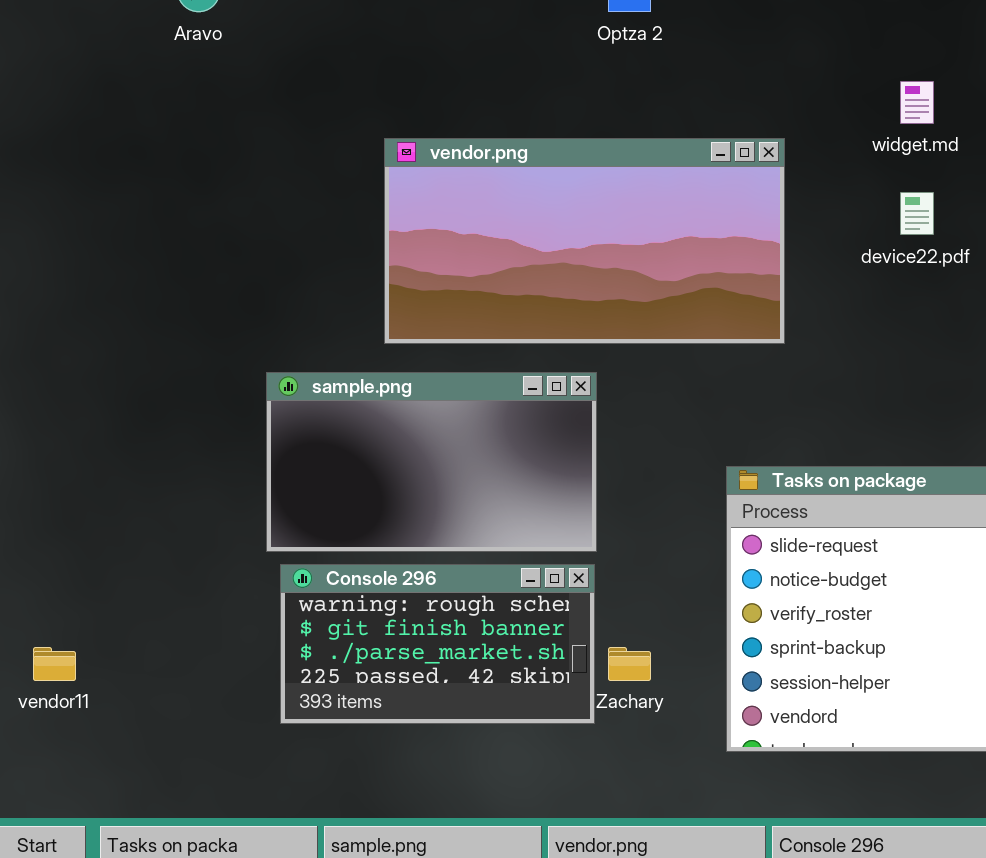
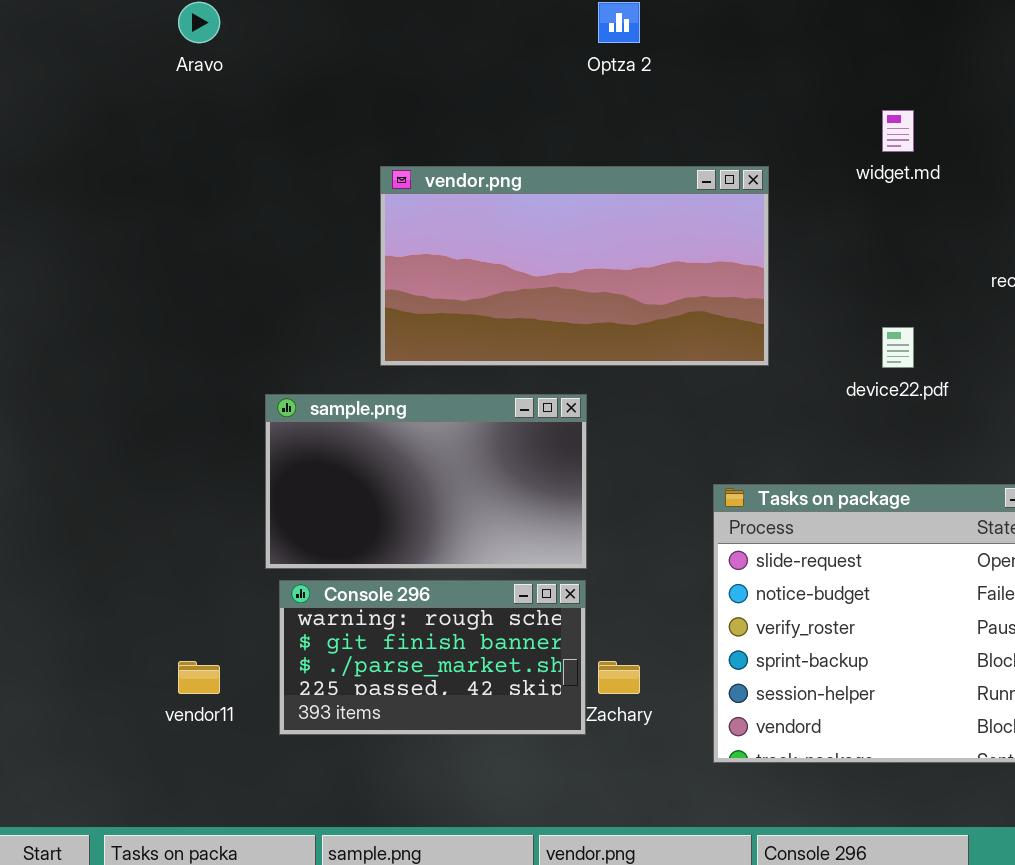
device22.pdf: [900,192,934,235] -> [882,327,914,368], moved
vendor11: [33,647,76,681] -> [178,661,220,694], moved

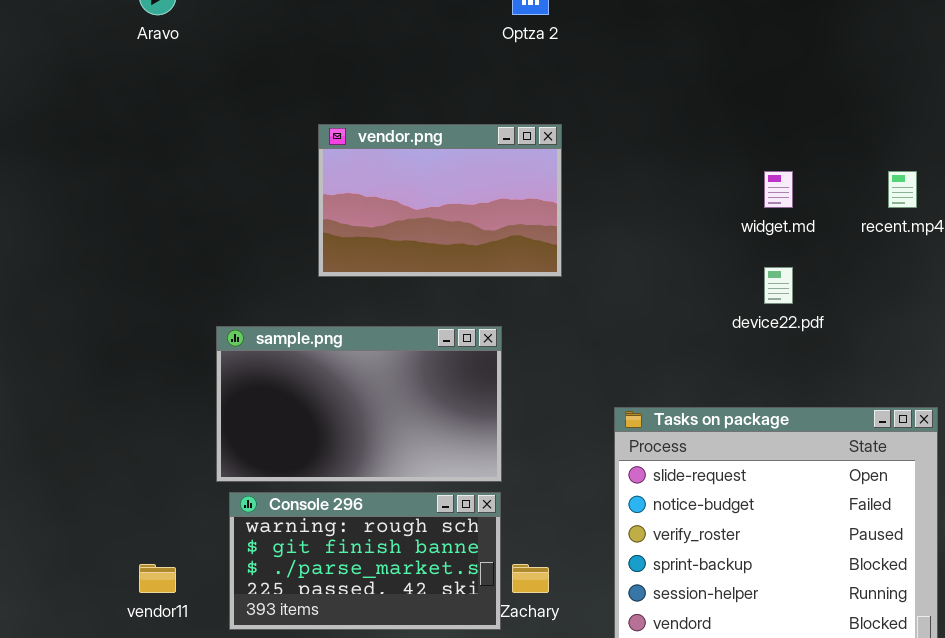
widget.md: [882,110,914,152] -> [764,171,793,208], moved
vendor.png: [380,166,769,366] -> [318,124,562,277], resized

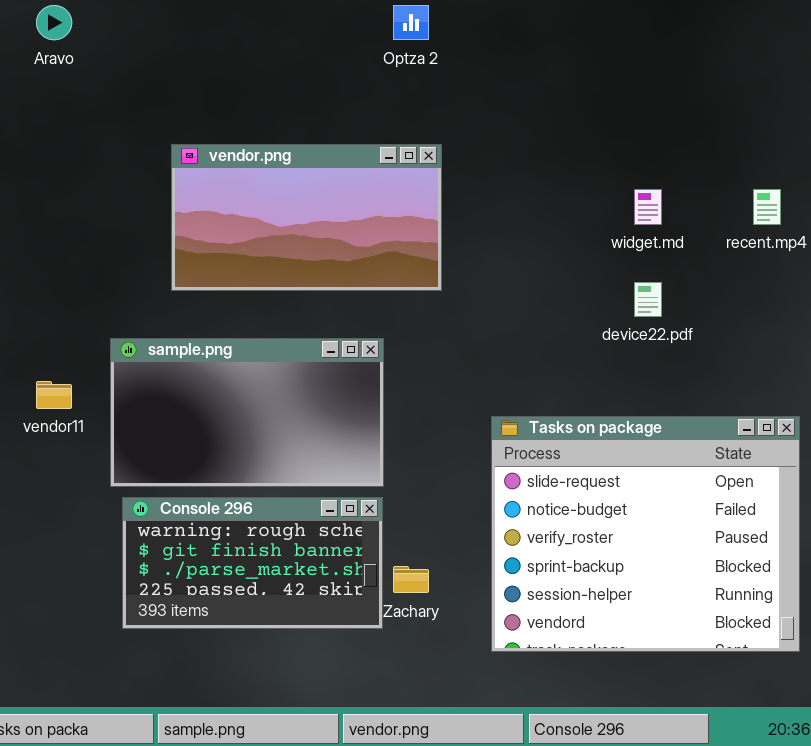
vendor.png: [318,124,562,277] -> [171,144,442,291], resized
vendor11: [139,564,176,593] -> [36,381,72,409], moved

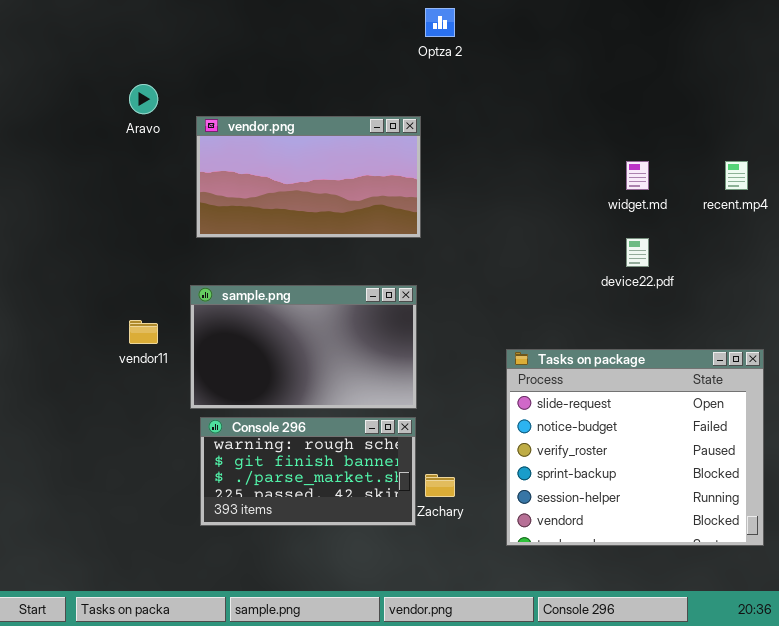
Aravo: [36,5,72,40] -> [129,84,158,114], moved
vendor.png: [171,144,442,291] -> [196,116,421,238], moved

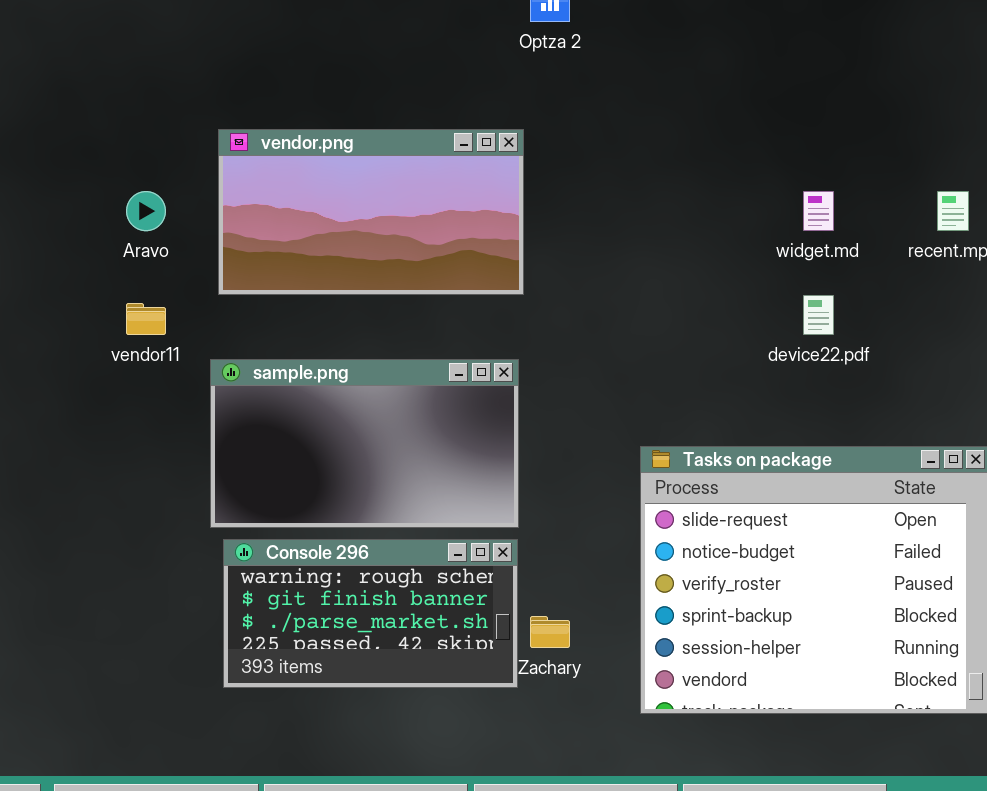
Aravo: [129,84,158,114] -> [126,191,166,231], moved
vendor11: [129,320,158,344] -> [126,303,166,335], moved

